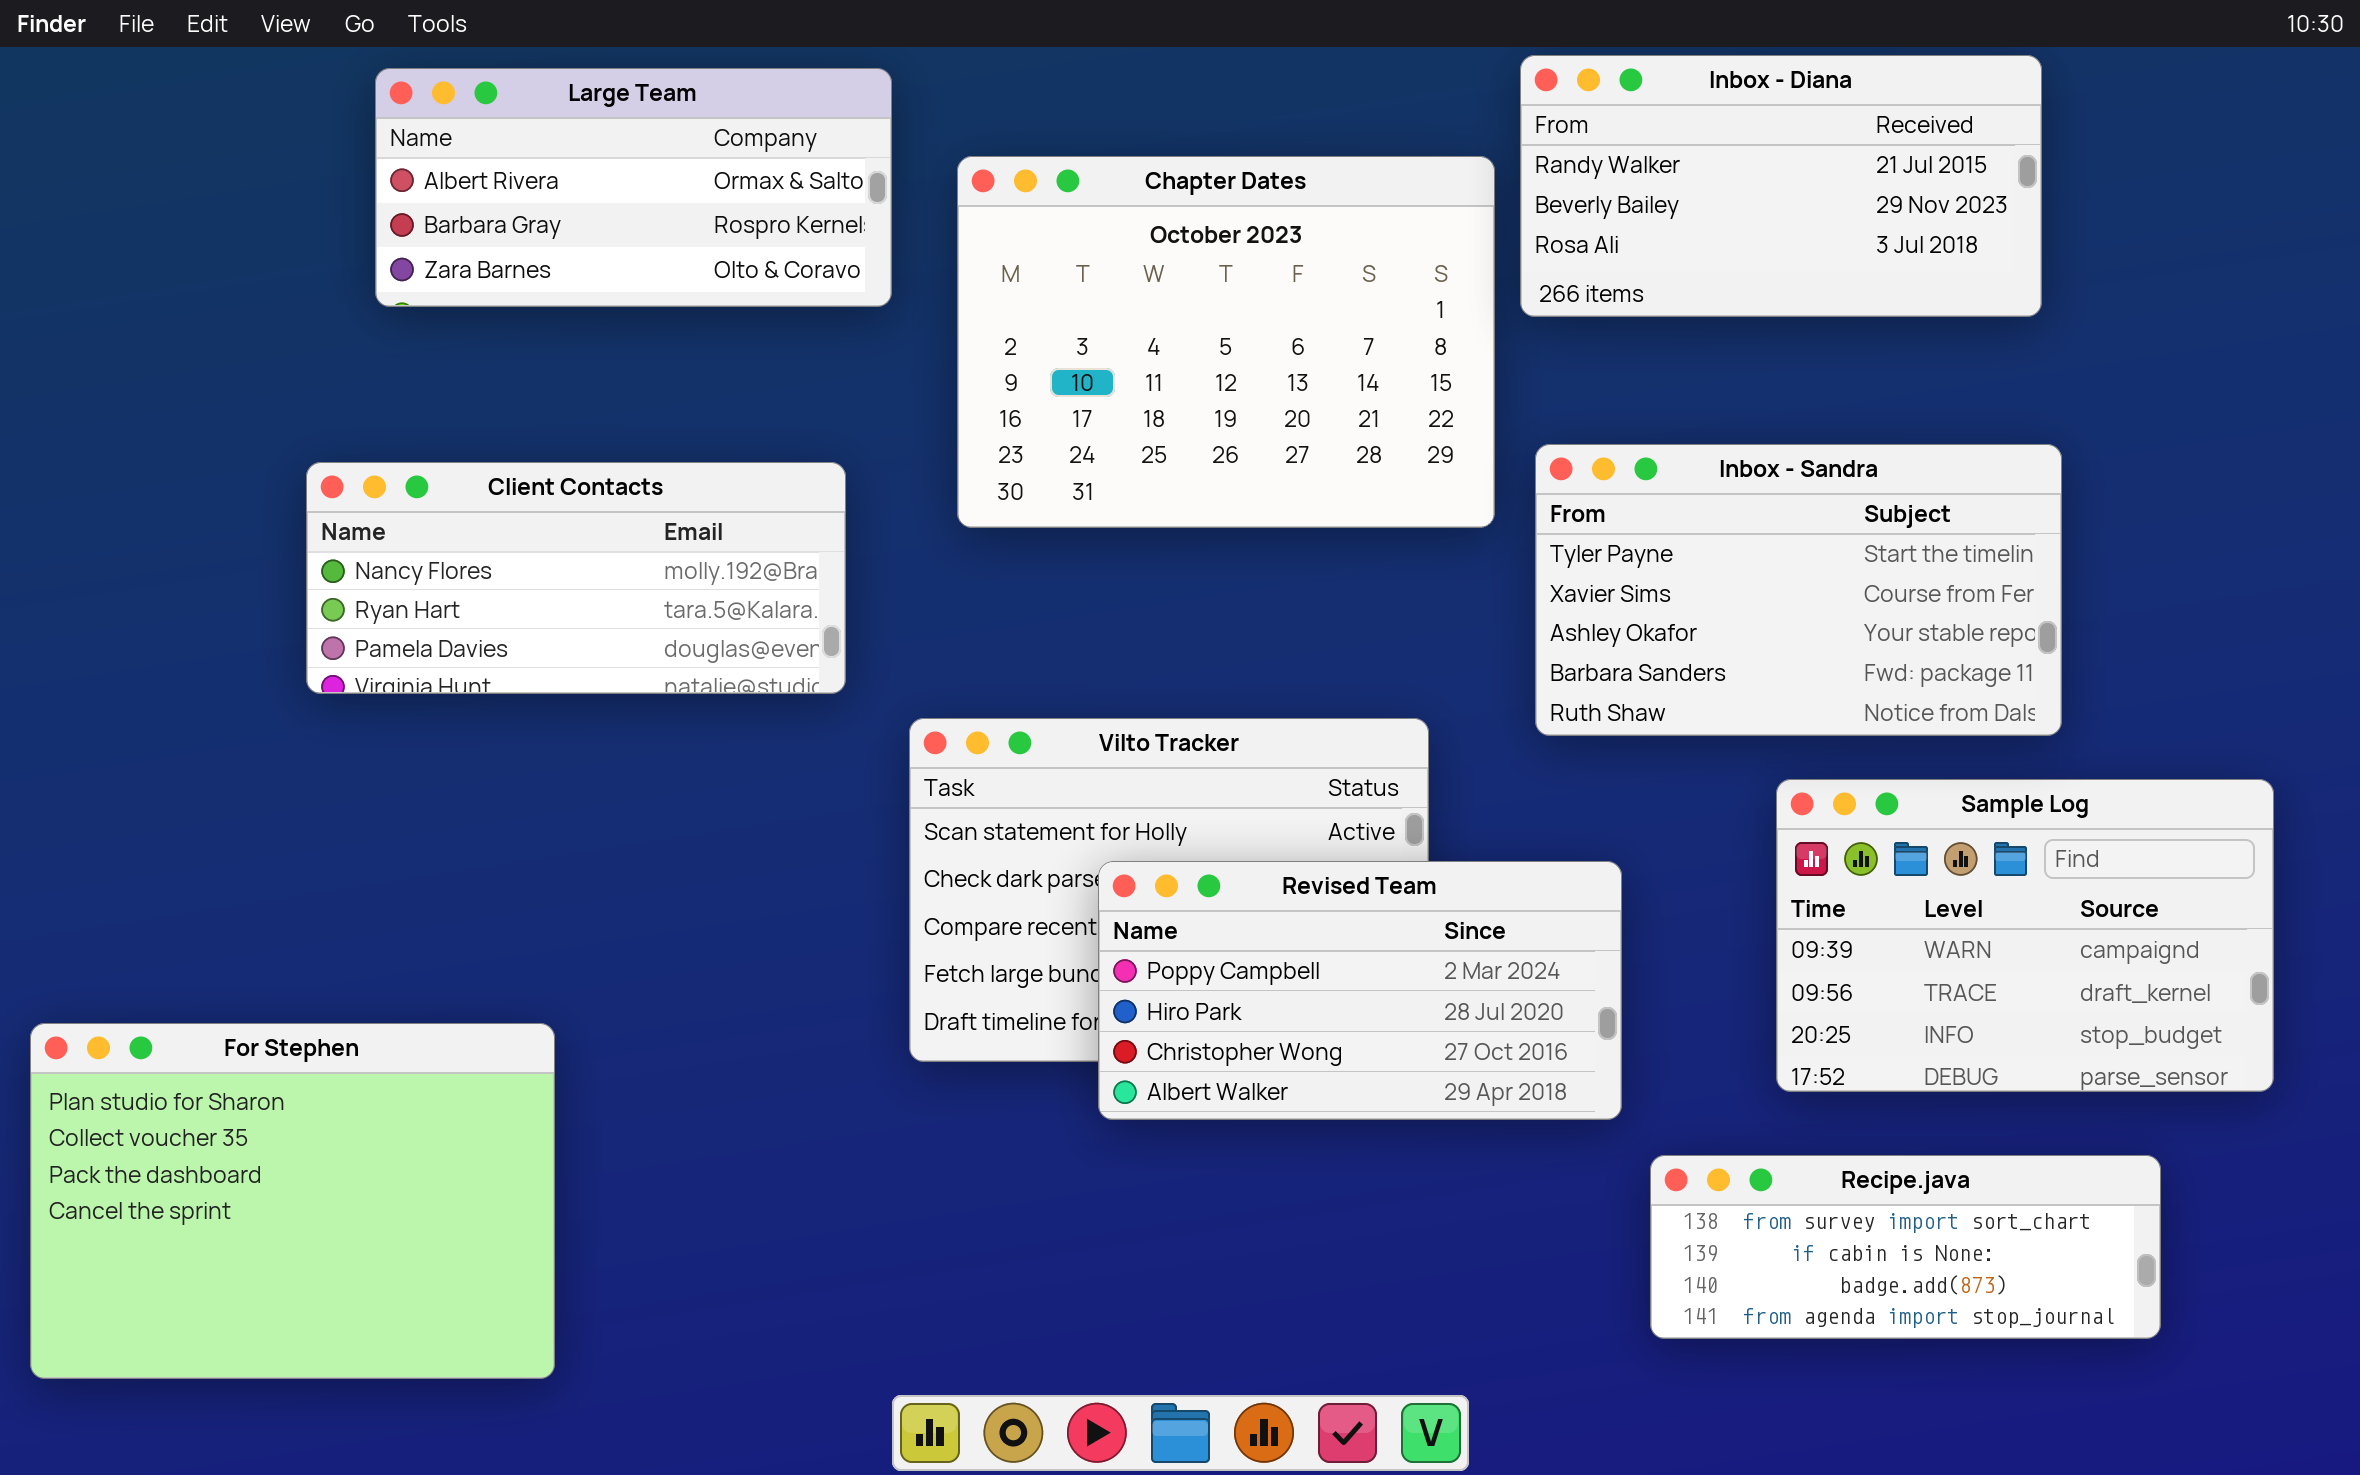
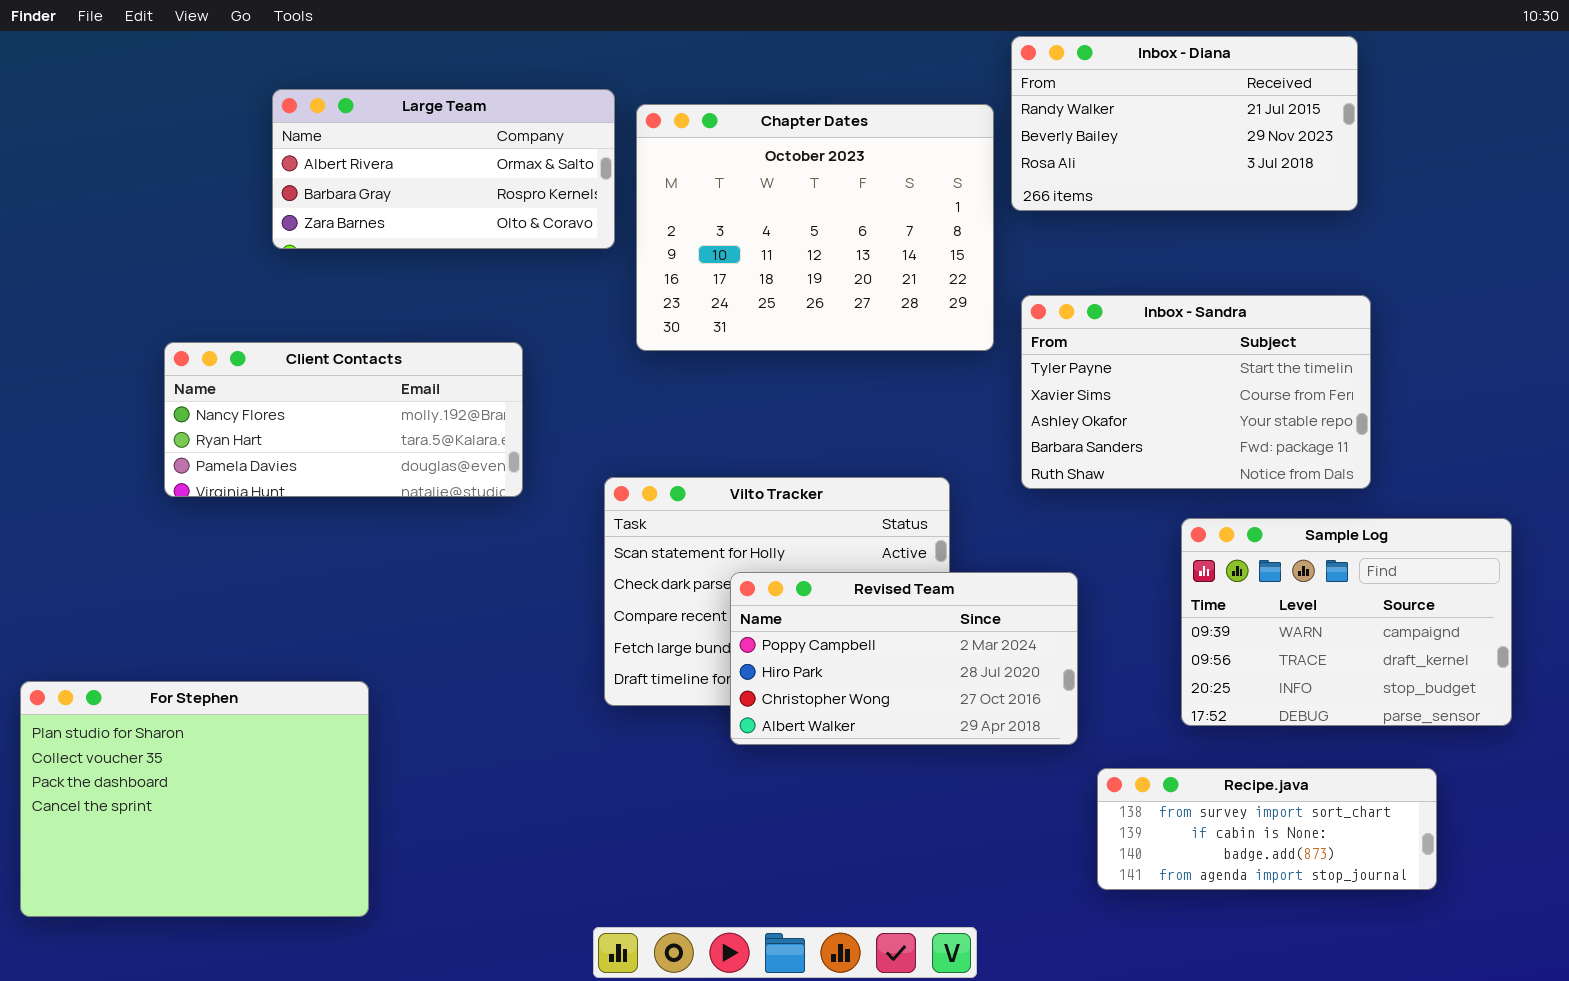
Large Team: [375,68,892,307] -> [272,89,615,249], moved
Client Contacts: [306,462,846,694] -> [164,342,523,497], moved

